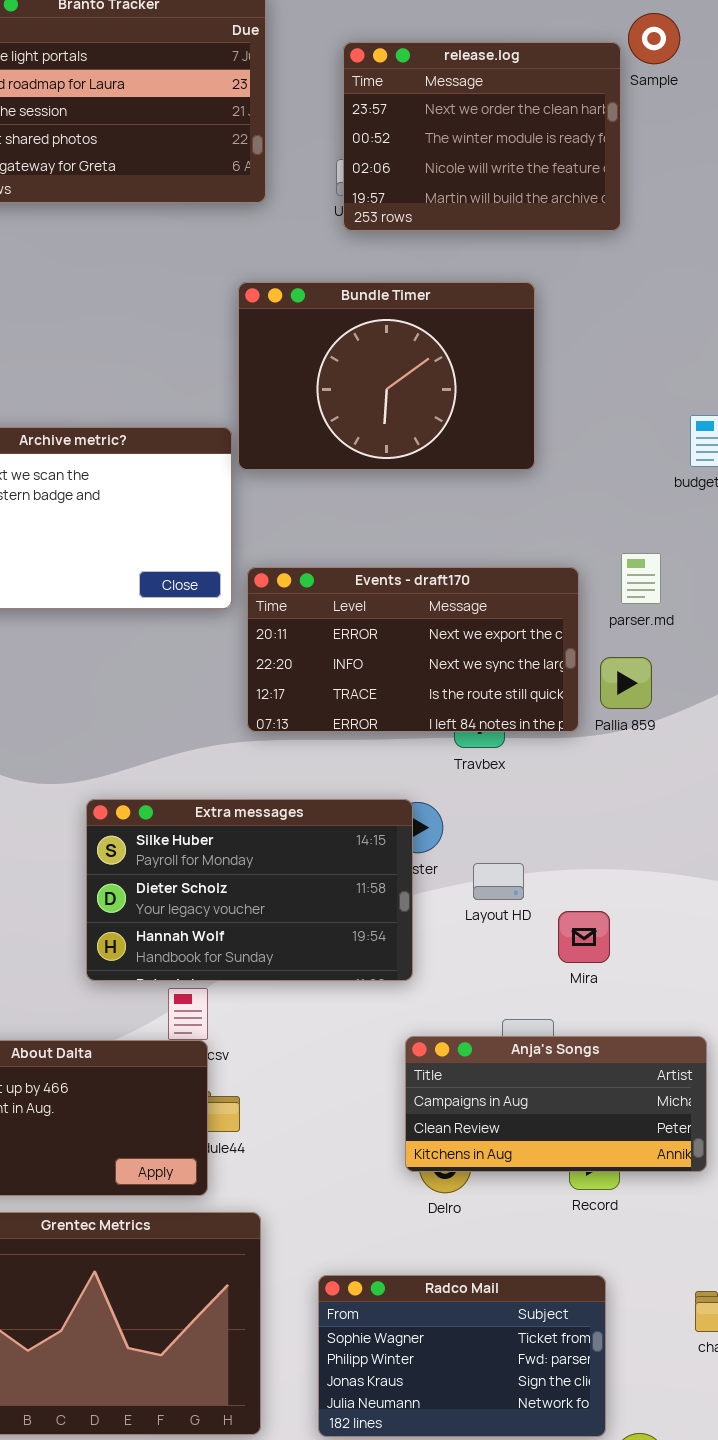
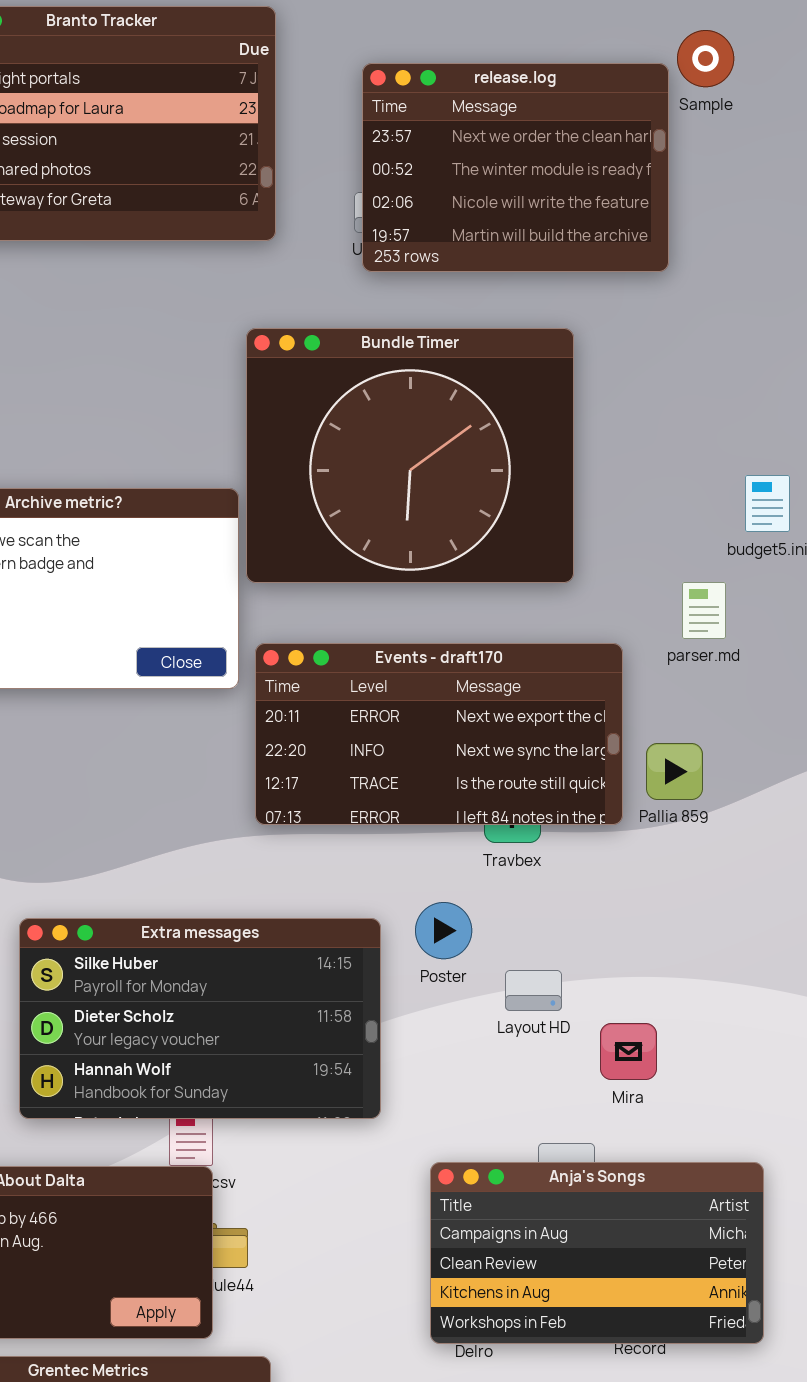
Bundle Timer: [238,282,535,470] -> [246,328,574,583], resized
parser.md: [621,553,661,604] -> [682,582,726,639], moved
Extra messages: [86,799,413,981] -> [19,918,381,1119], moved
Anja's Songs: [405,1036,707,1172] -> [430,1162,764,1344], resized

